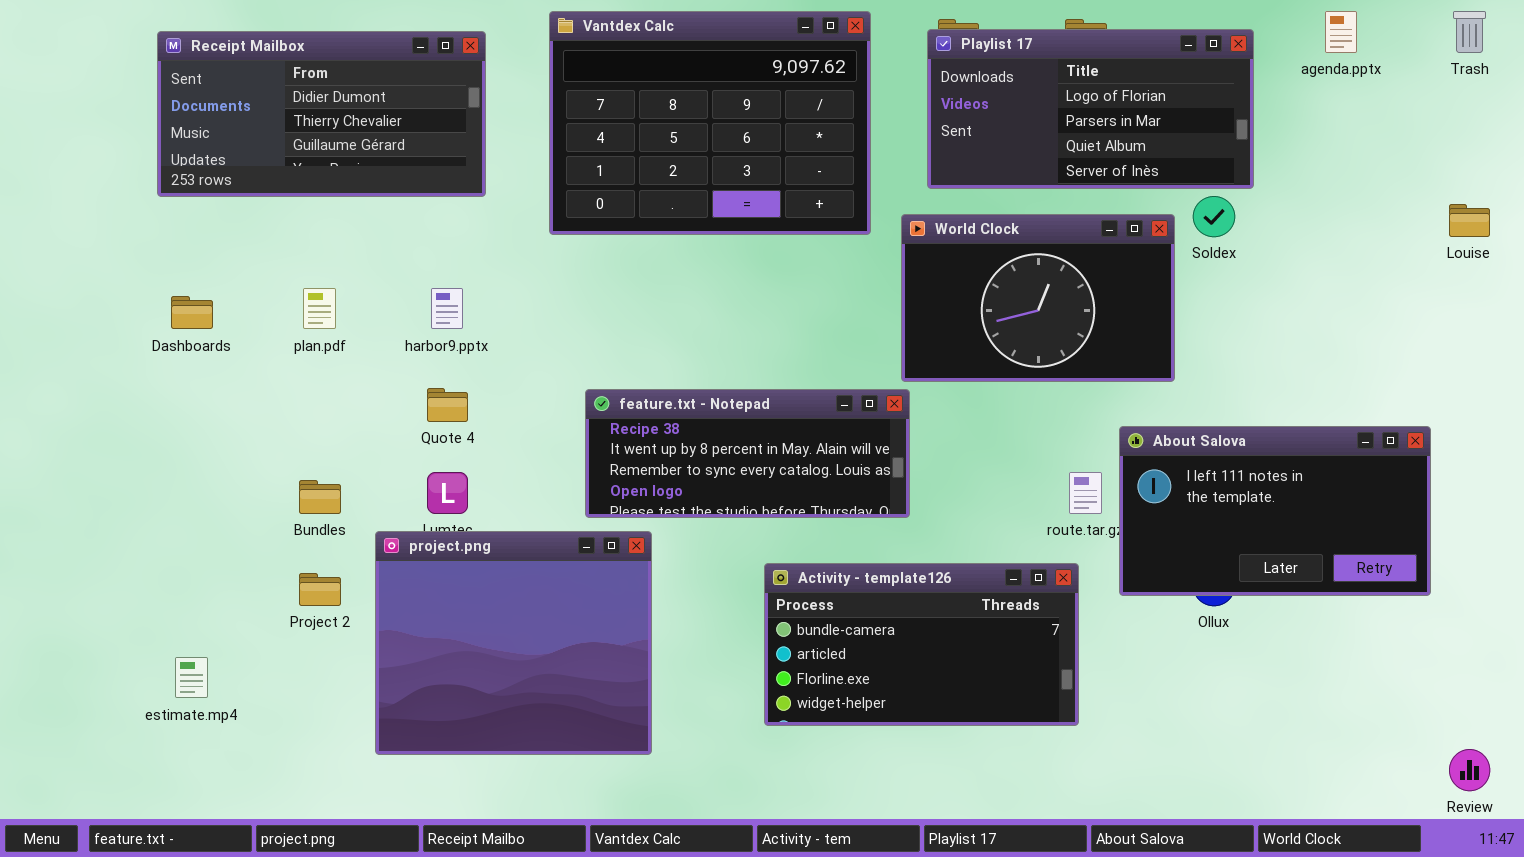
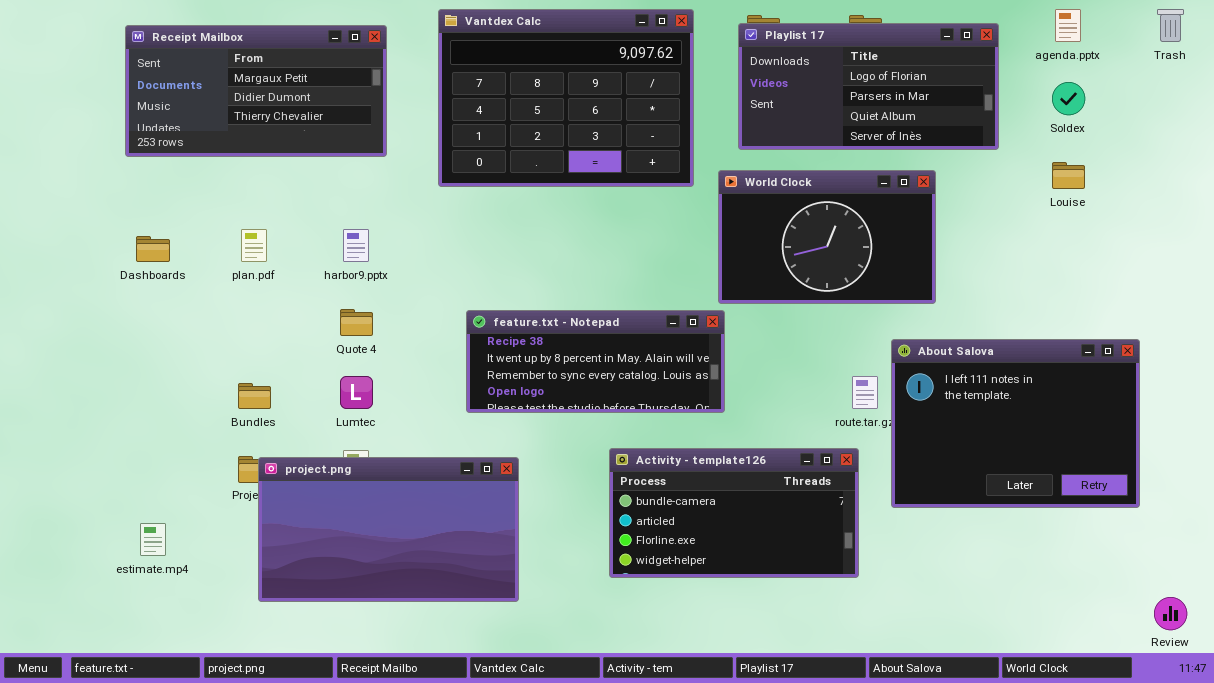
Receipt Mailbox: [157,31,486,197] -> [125,25,387,157], scrolled up 1 row
Soldex: [1193,196,1235,237] -> [1052,82,1085,115], moved
Louise: [1449,204,1490,237] -> [1052,162,1085,189], moved
About Salova: [1119,426,1431,596] -> [891,339,1140,508], resized
project.png: [375,531,652,755] -> [258,457,519,602], resized

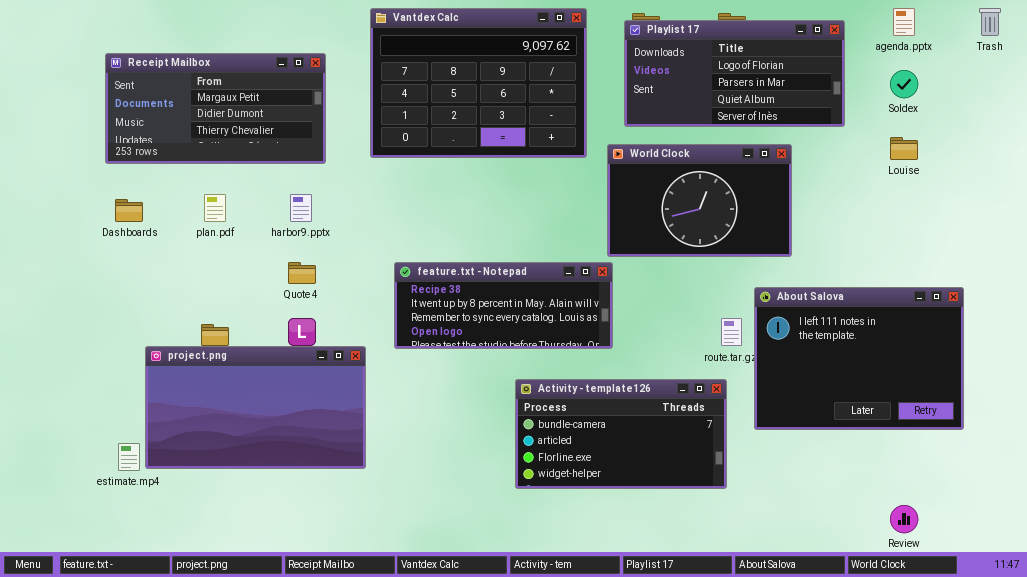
Receipt Mailbox: [125,25,387,157] -> [105,53,326,164], moved
project.png: [258,457,519,602] -> [145,346,366,469], moved
Review: [1154,597,1187,630] -> [890,505,918,533], moved

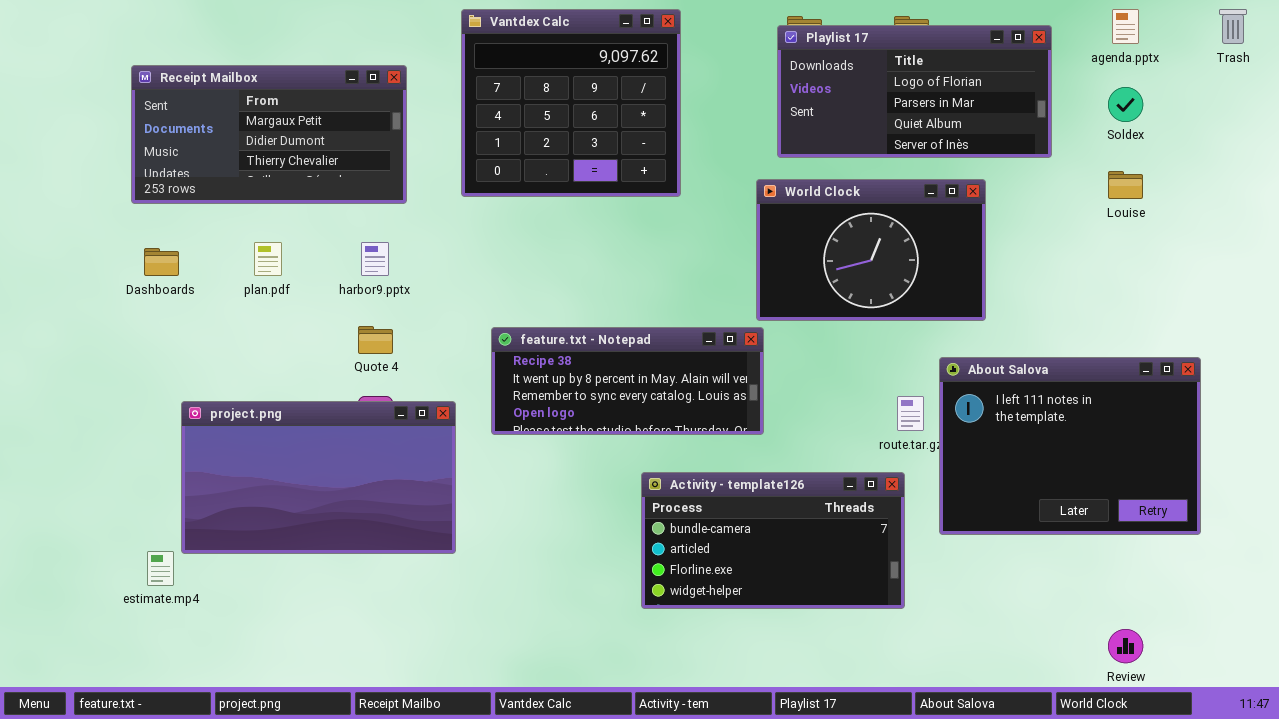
Vantdex Calc: [370,8,587,158] -> [461,9,681,197], resized
project.png: [145,346,366,469] -> [181,401,456,554], moved

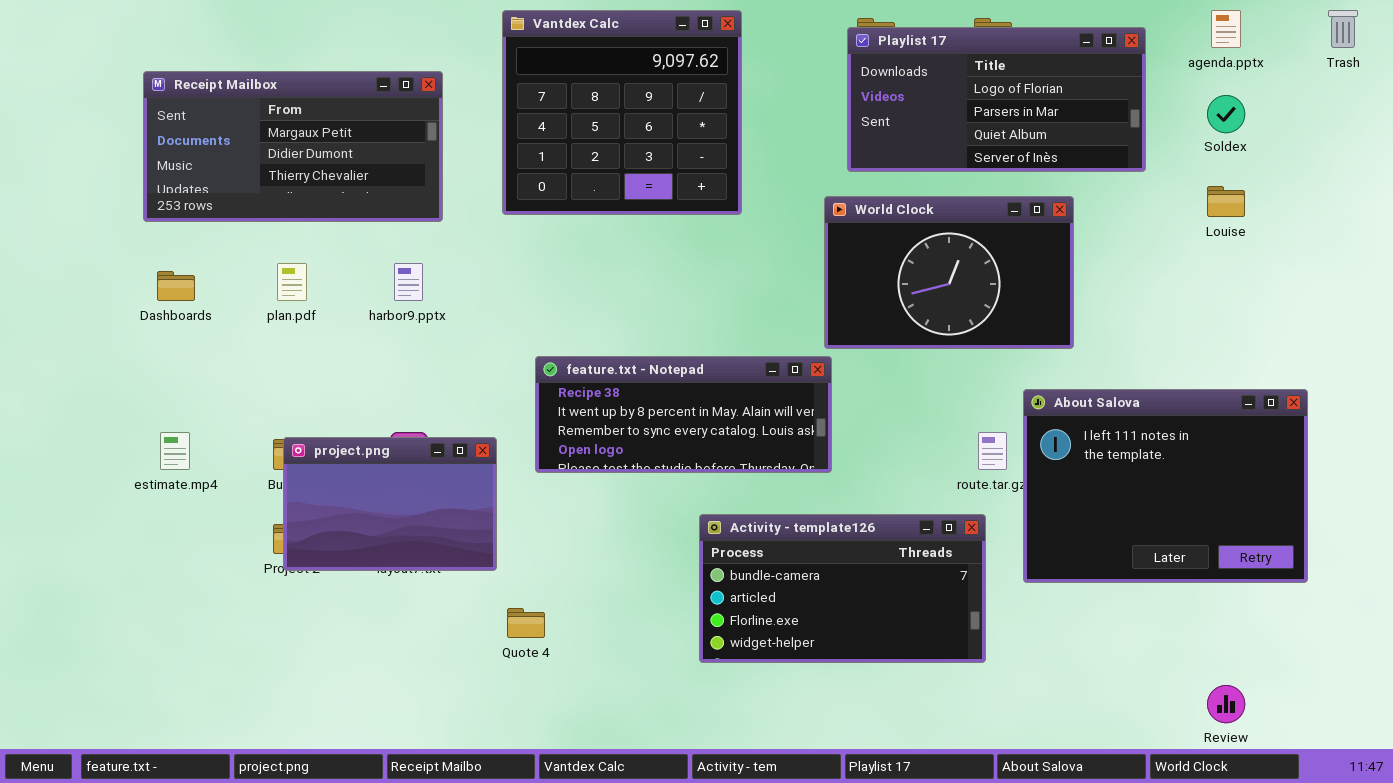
Quote 4: [358,326,393,354] -> [507,608,545,638], moved
project.png: [181,401,456,554] -> [283,437,497,571], resized
estimate.mp4: [147,551,174,586] -> [160,432,190,470], moved

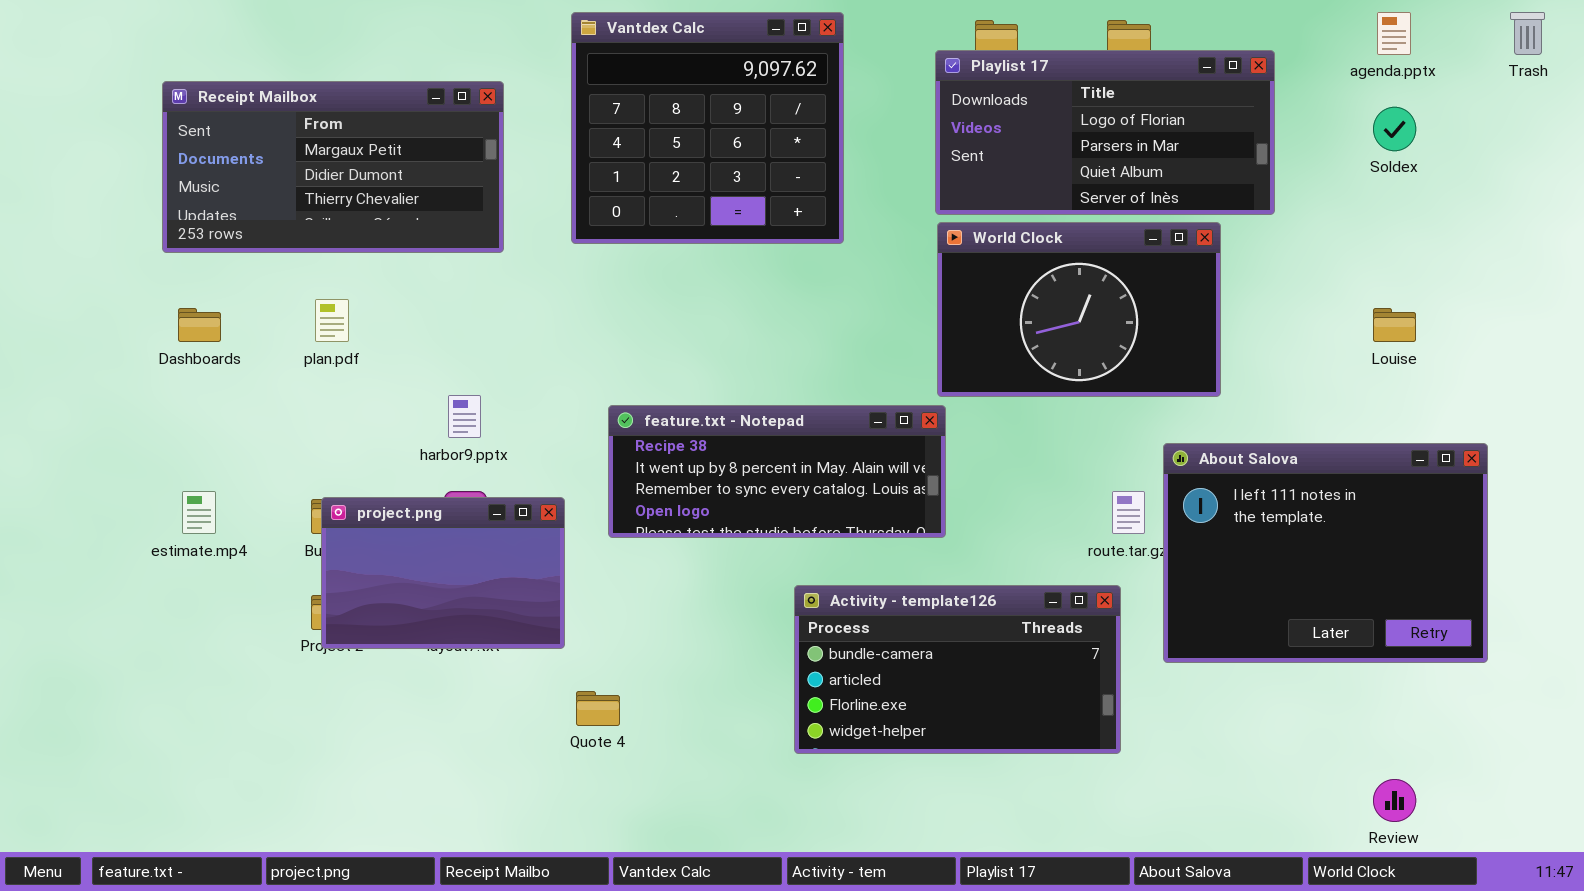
Playlist 17: [847,27,1146,172] -> [935,50,1275,215], moved
Louise: [1207,186,1245,217] -> [1373,308,1416,342], moved
harbor9.pptx: [394,263,423,301] -> [448,395,481,438], moved

